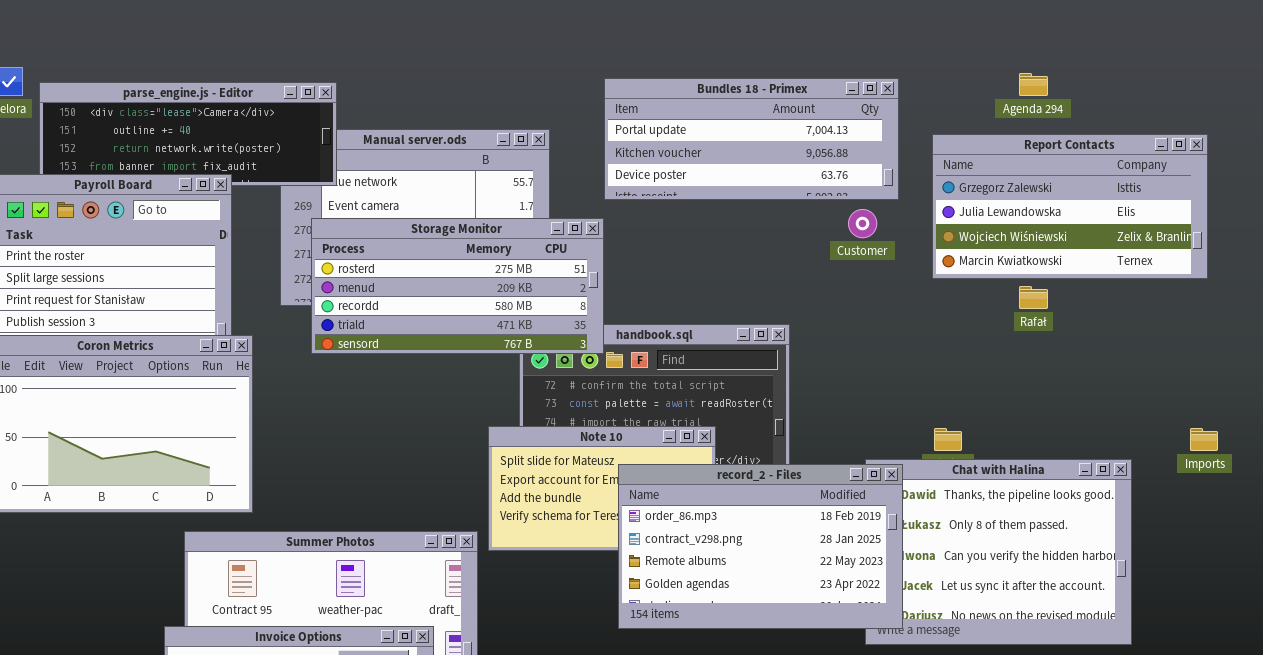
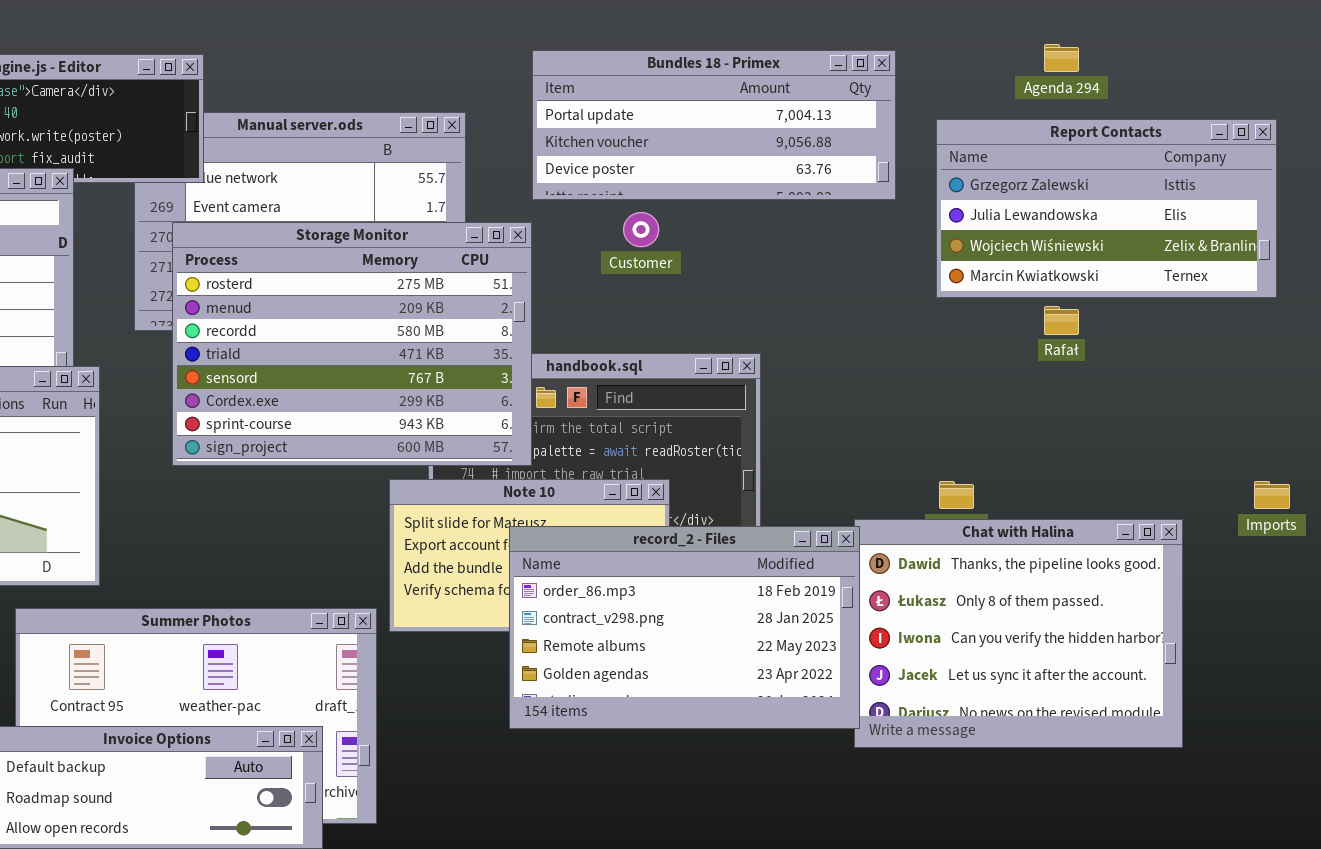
Customer: [848,209,877,238] -> [623,212,659,247], moved
Storage Monitor: [311,218,604,354] -> [172,222,532,466], resized
record_2 - Files: [618,464,903,629] -> [509,526,860,729], moved

